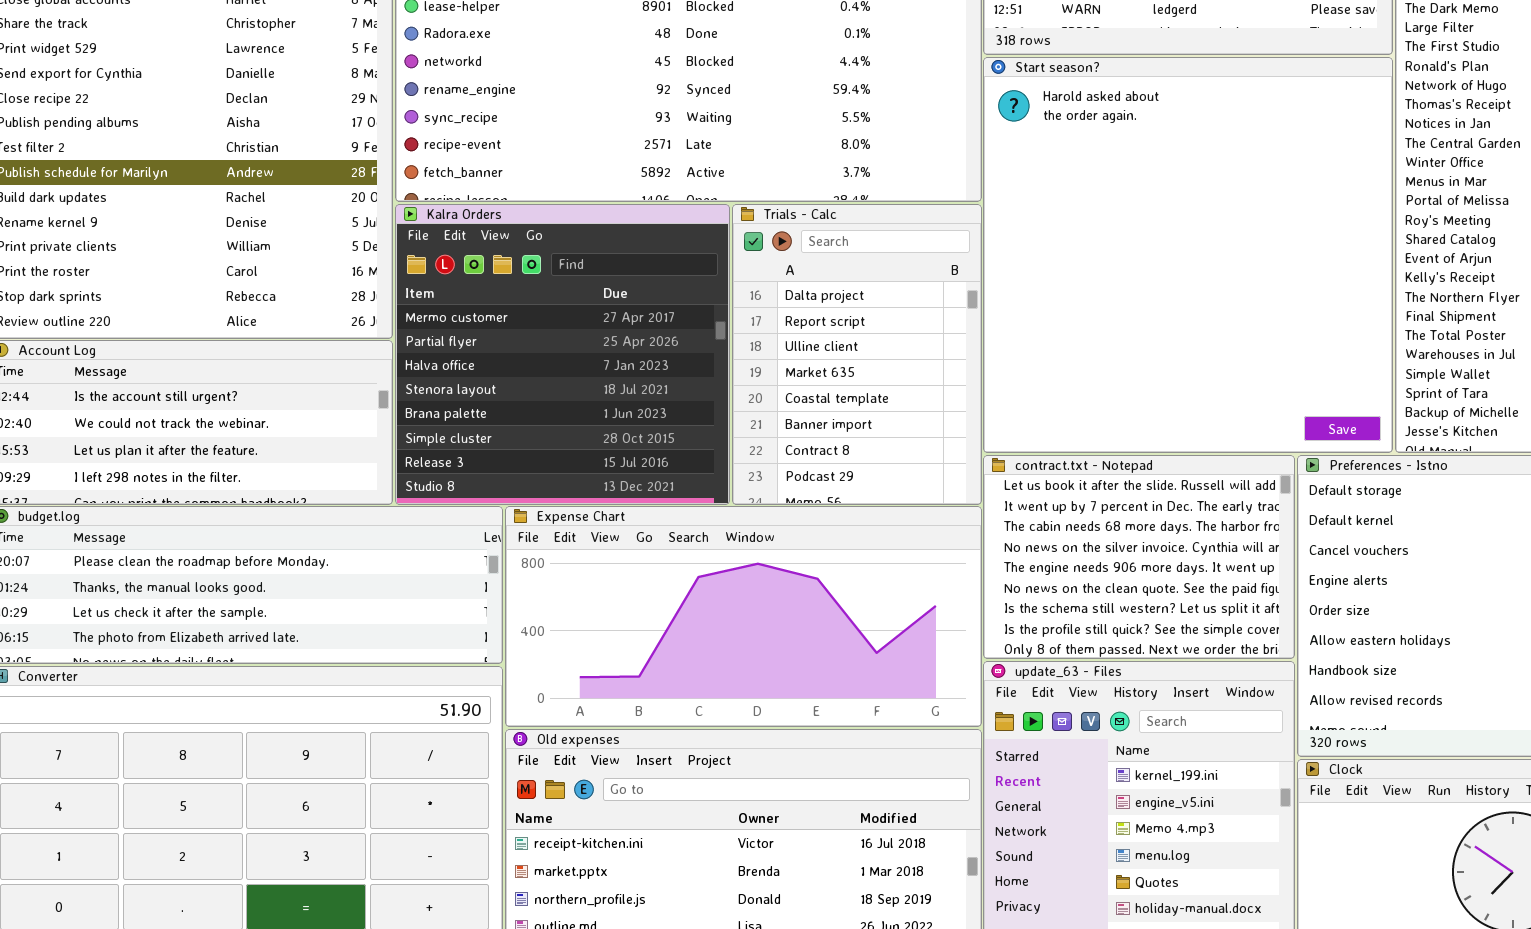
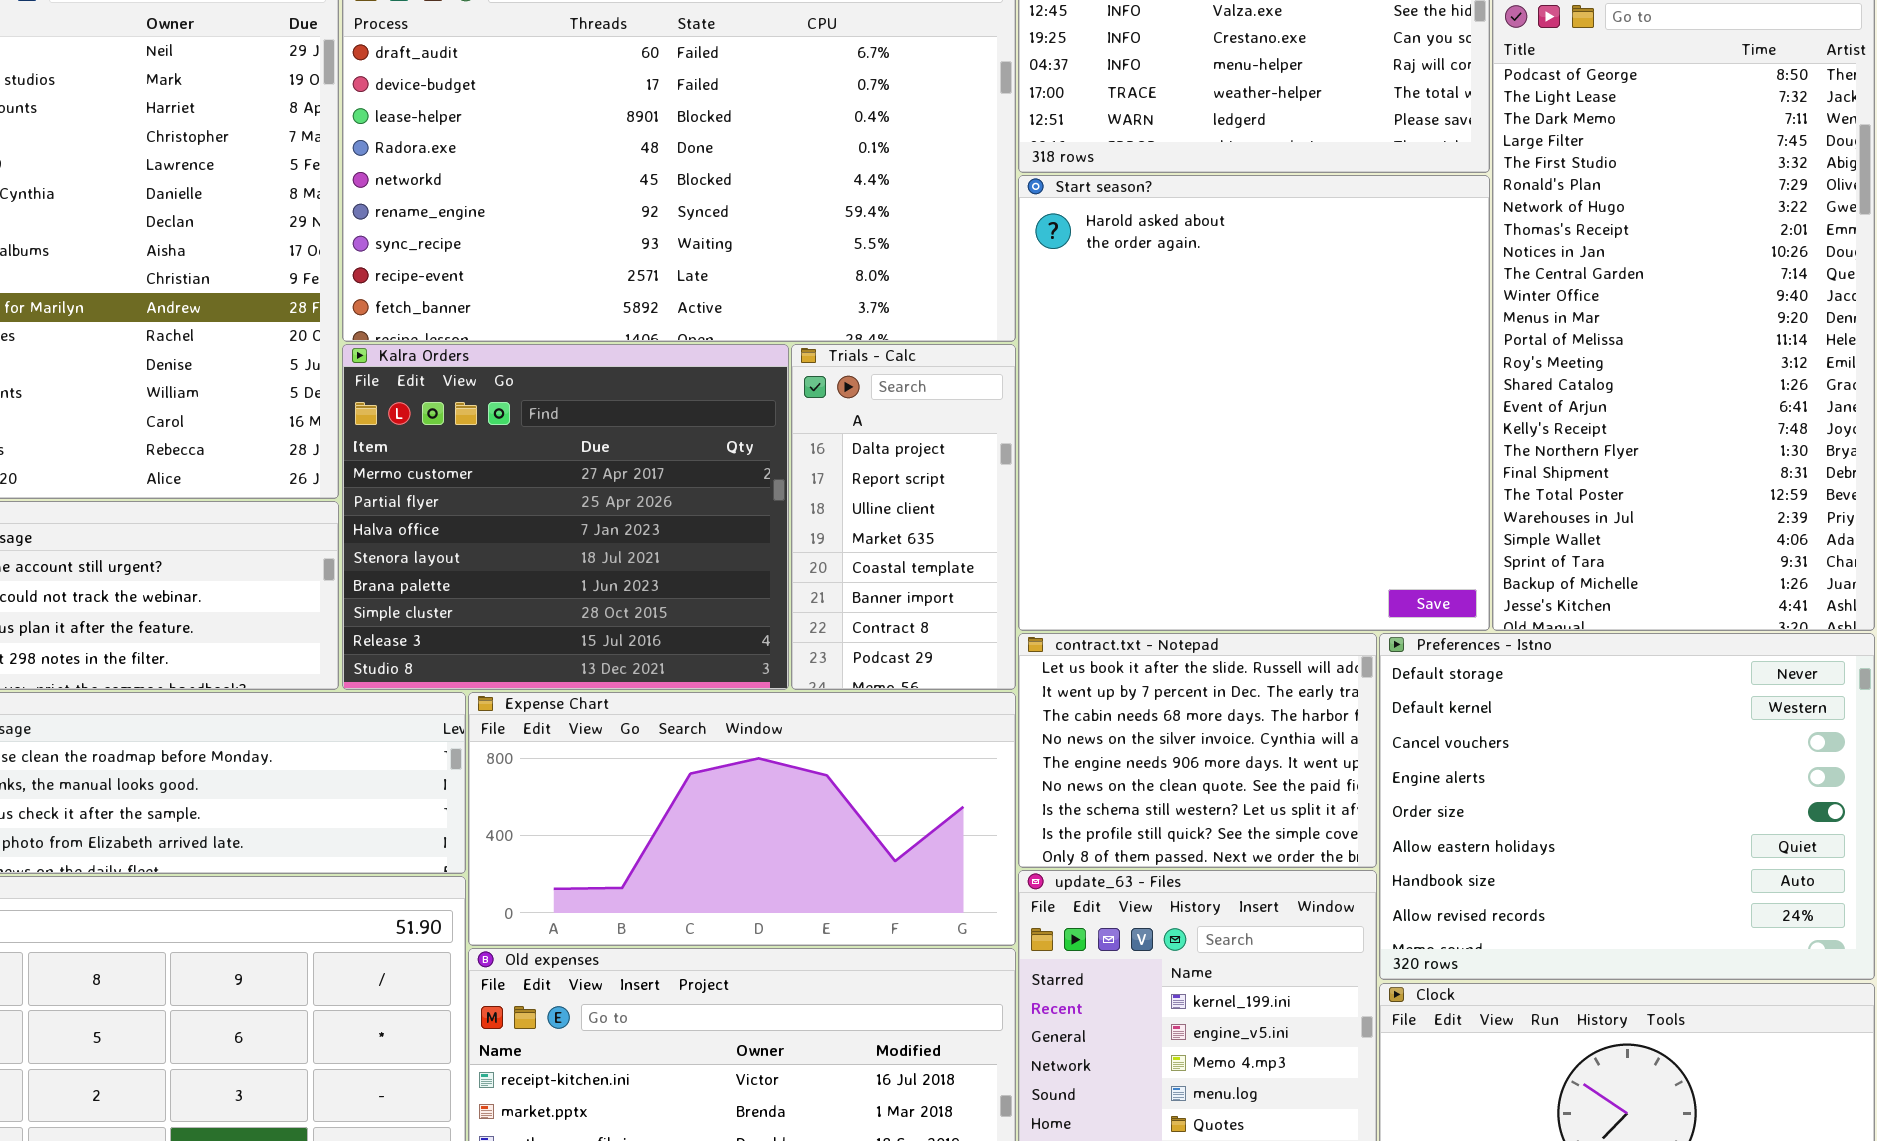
Kalra Orders: [395,204,730,505] -> [342,344,789,690], resized
Trials - Calc: [732,204,982,505] -> [791,344,1016,690], resized

